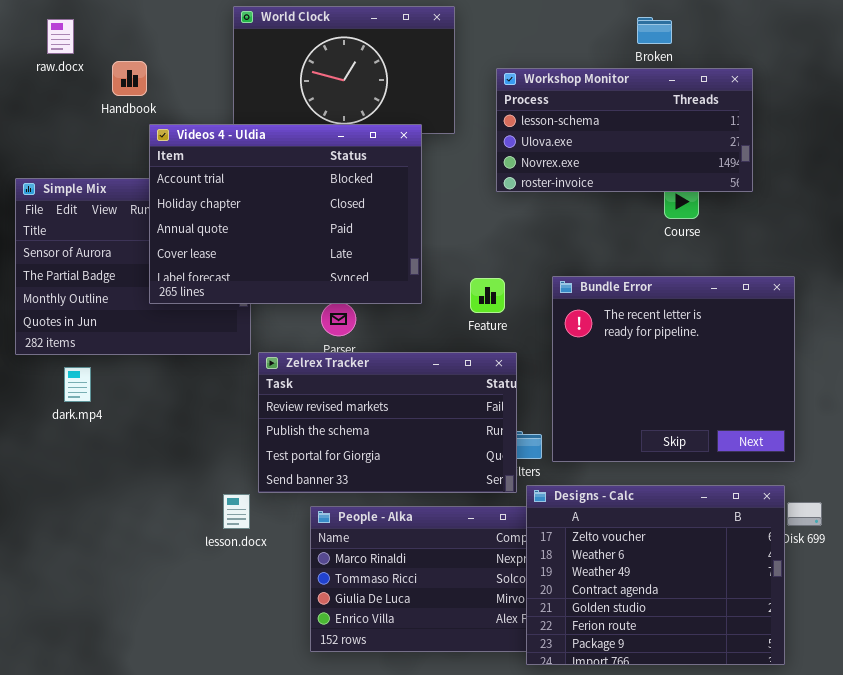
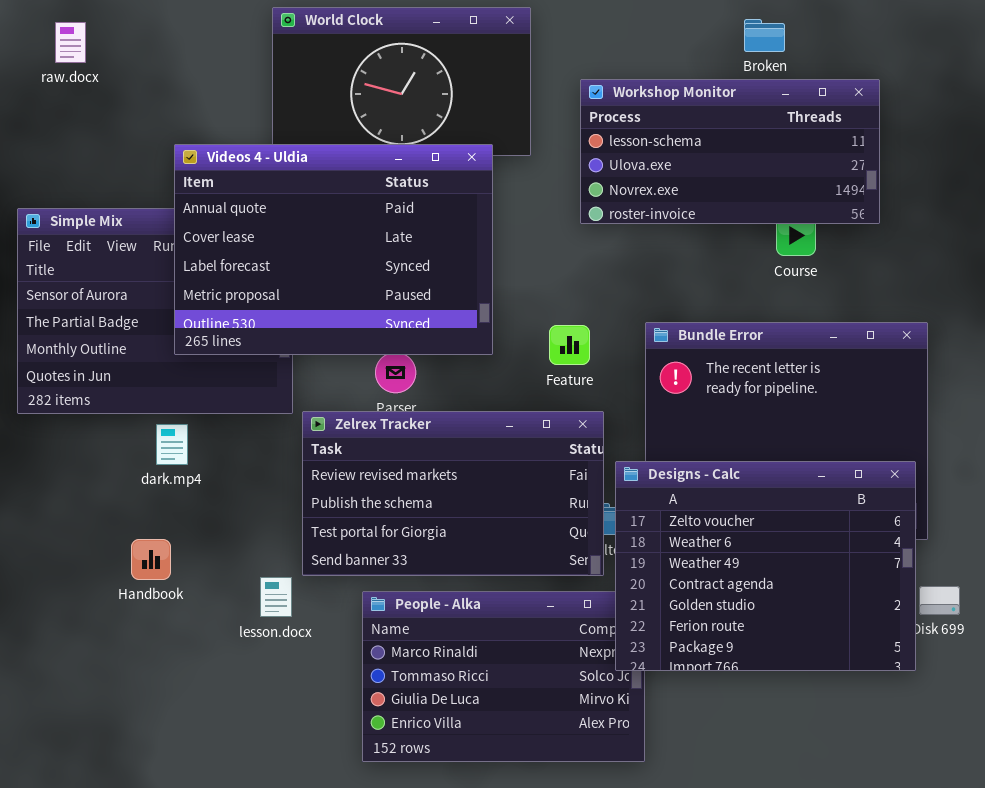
Handbook: [112,61,147,96] -> [131,539,171,580], moved
Videos 4 - Uldia: [149,124,422,304] -> [174,144,493,355], scrolled down 2 rows
dark.mp4: [64,367,91,402] -> [156,424,188,465], moved
Designs - Calc: [526,485,785,665] -> [615,461,916,671], moved

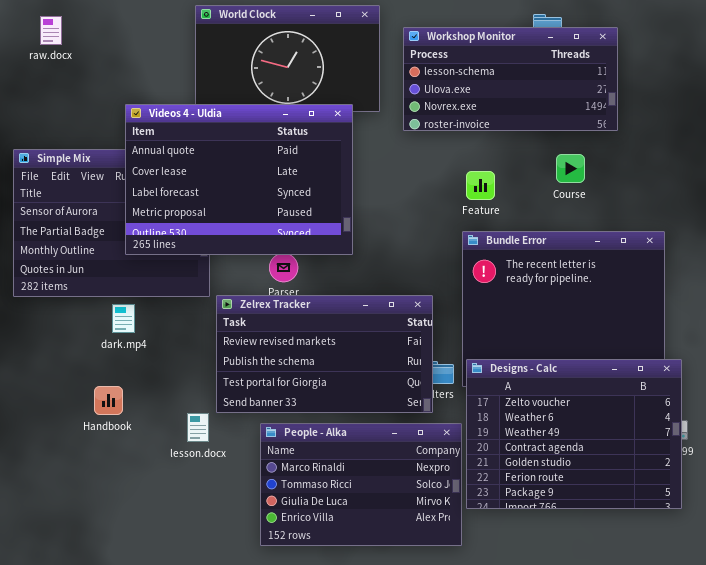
Workshop Monitor: [580,79,880,224] -> [403,27,618,131], moved
Feature: [549,325,590,365] -> [466,171,495,200], moved
Designs - Calc: [615,461,916,671] -> [466,359,682,509], moved

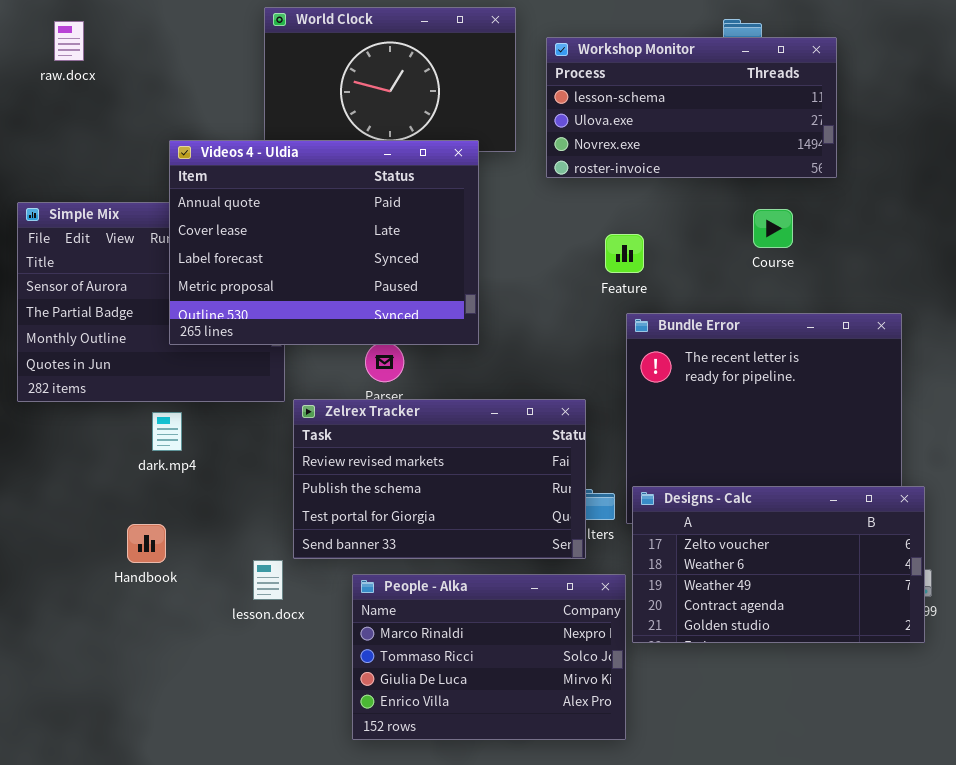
Feature: [466,171,495,200] -> [605,234,644,273], moved
Designs - Calc: [466,359,682,509] -> [632,486,925,643], resized

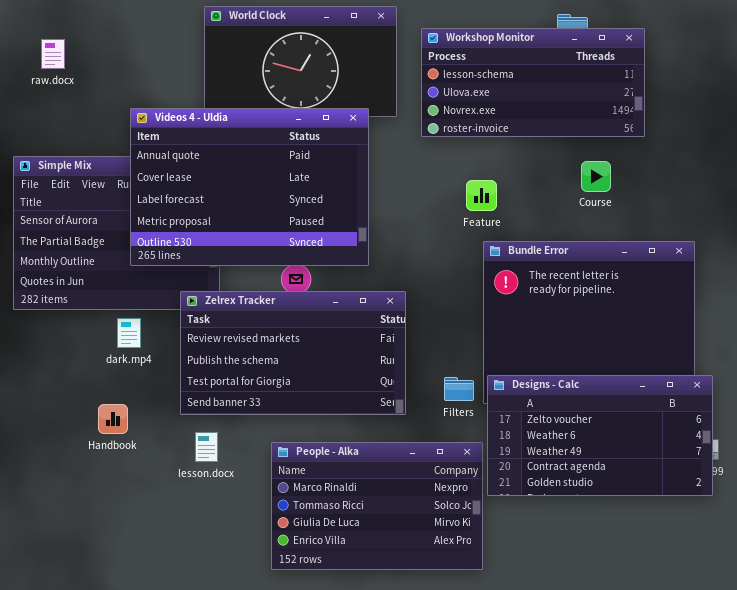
raw.docx: [54,21,84,61] -> [41,39,65,69], moved
Zelrex Tracker: [293,399,586,559] -> [180,291,406,415], moved

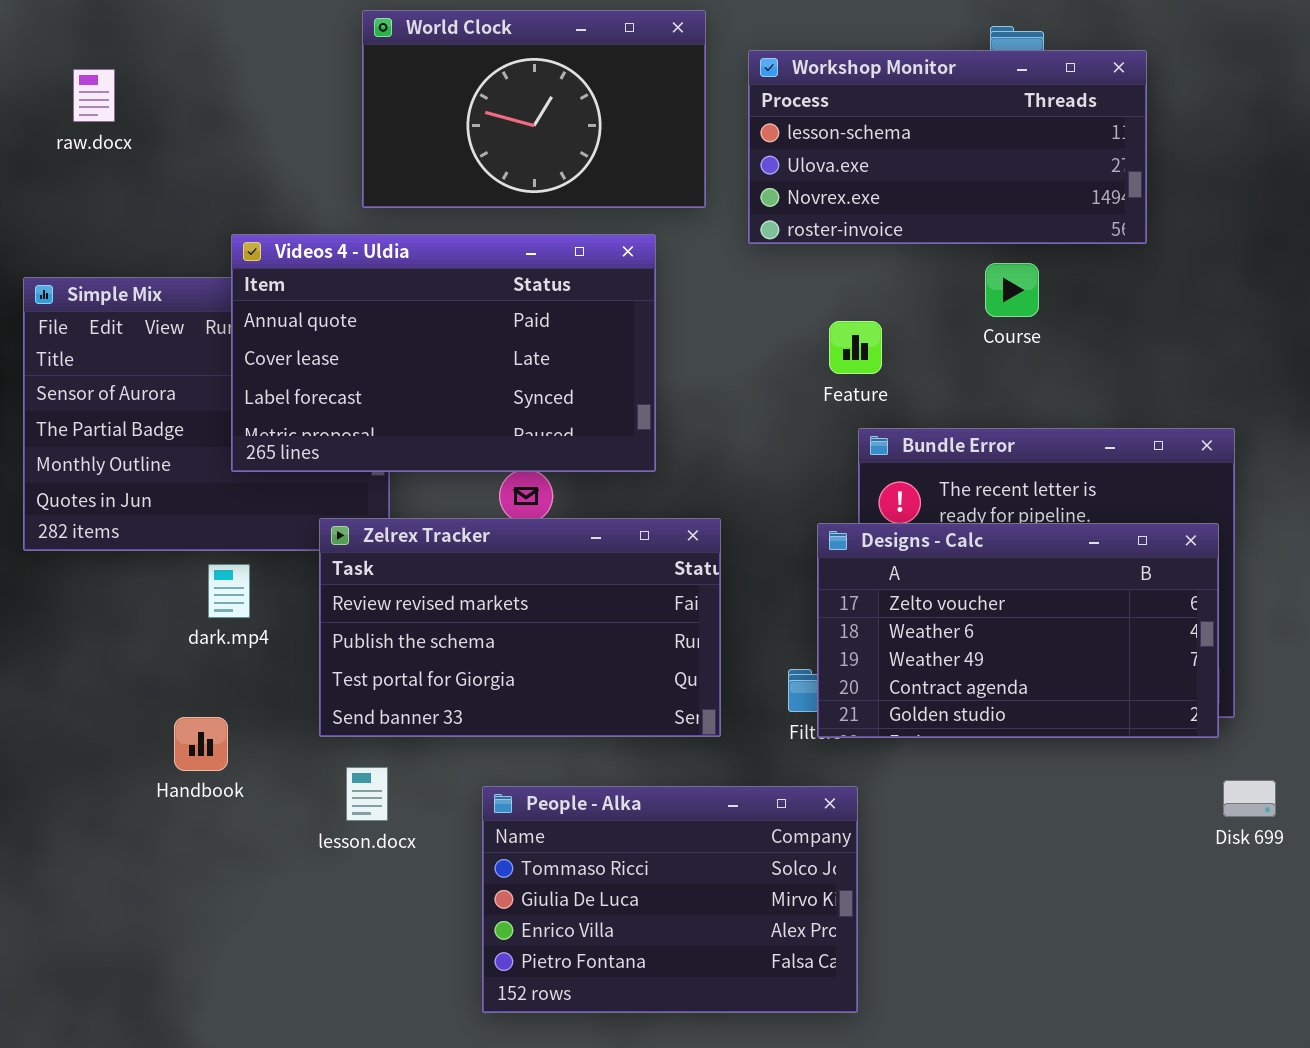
Videos 4 - Uldia: [130,108,369,266] -> [231,234,656,472], resized
Course: [581,161,611,192] -> [985,263,1039,317], moved
Designs - Calc: [487,375,713,496] -> [817,523,1219,738], moved
People - Alka: [271,442,483,570] -> [482,786,858,1013], scrolled down 1 row

